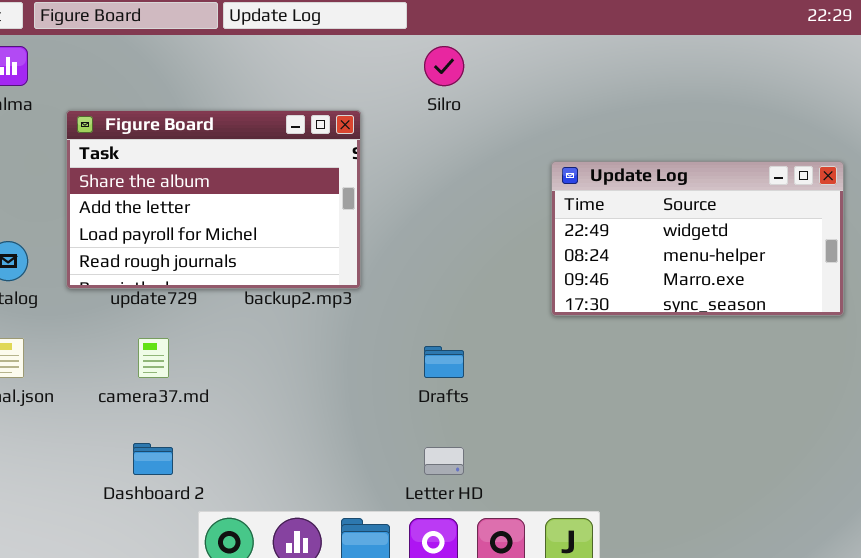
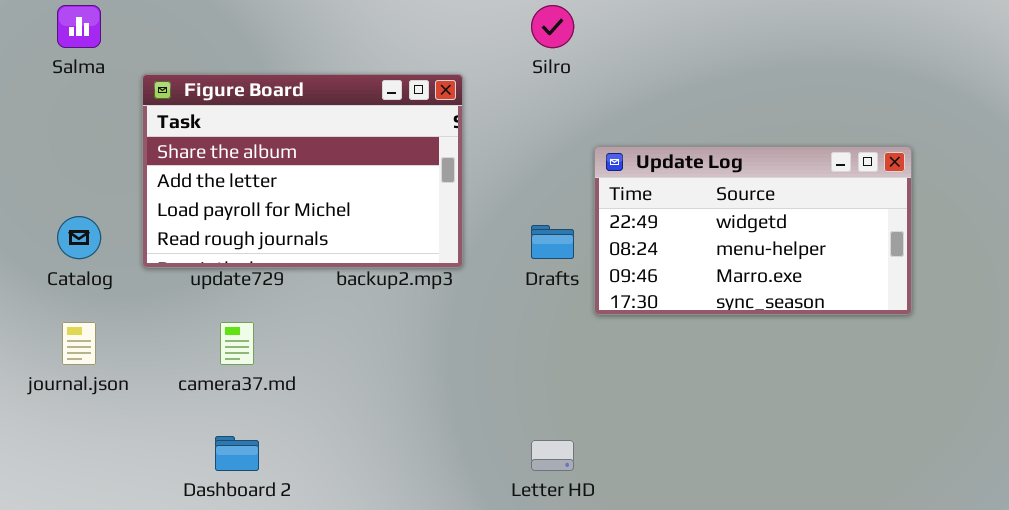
Update Log: [551,161,844,316] -> [594,146,912,315], moved
Drafts: [424,346,464,378] -> [531,225,574,259], moved

